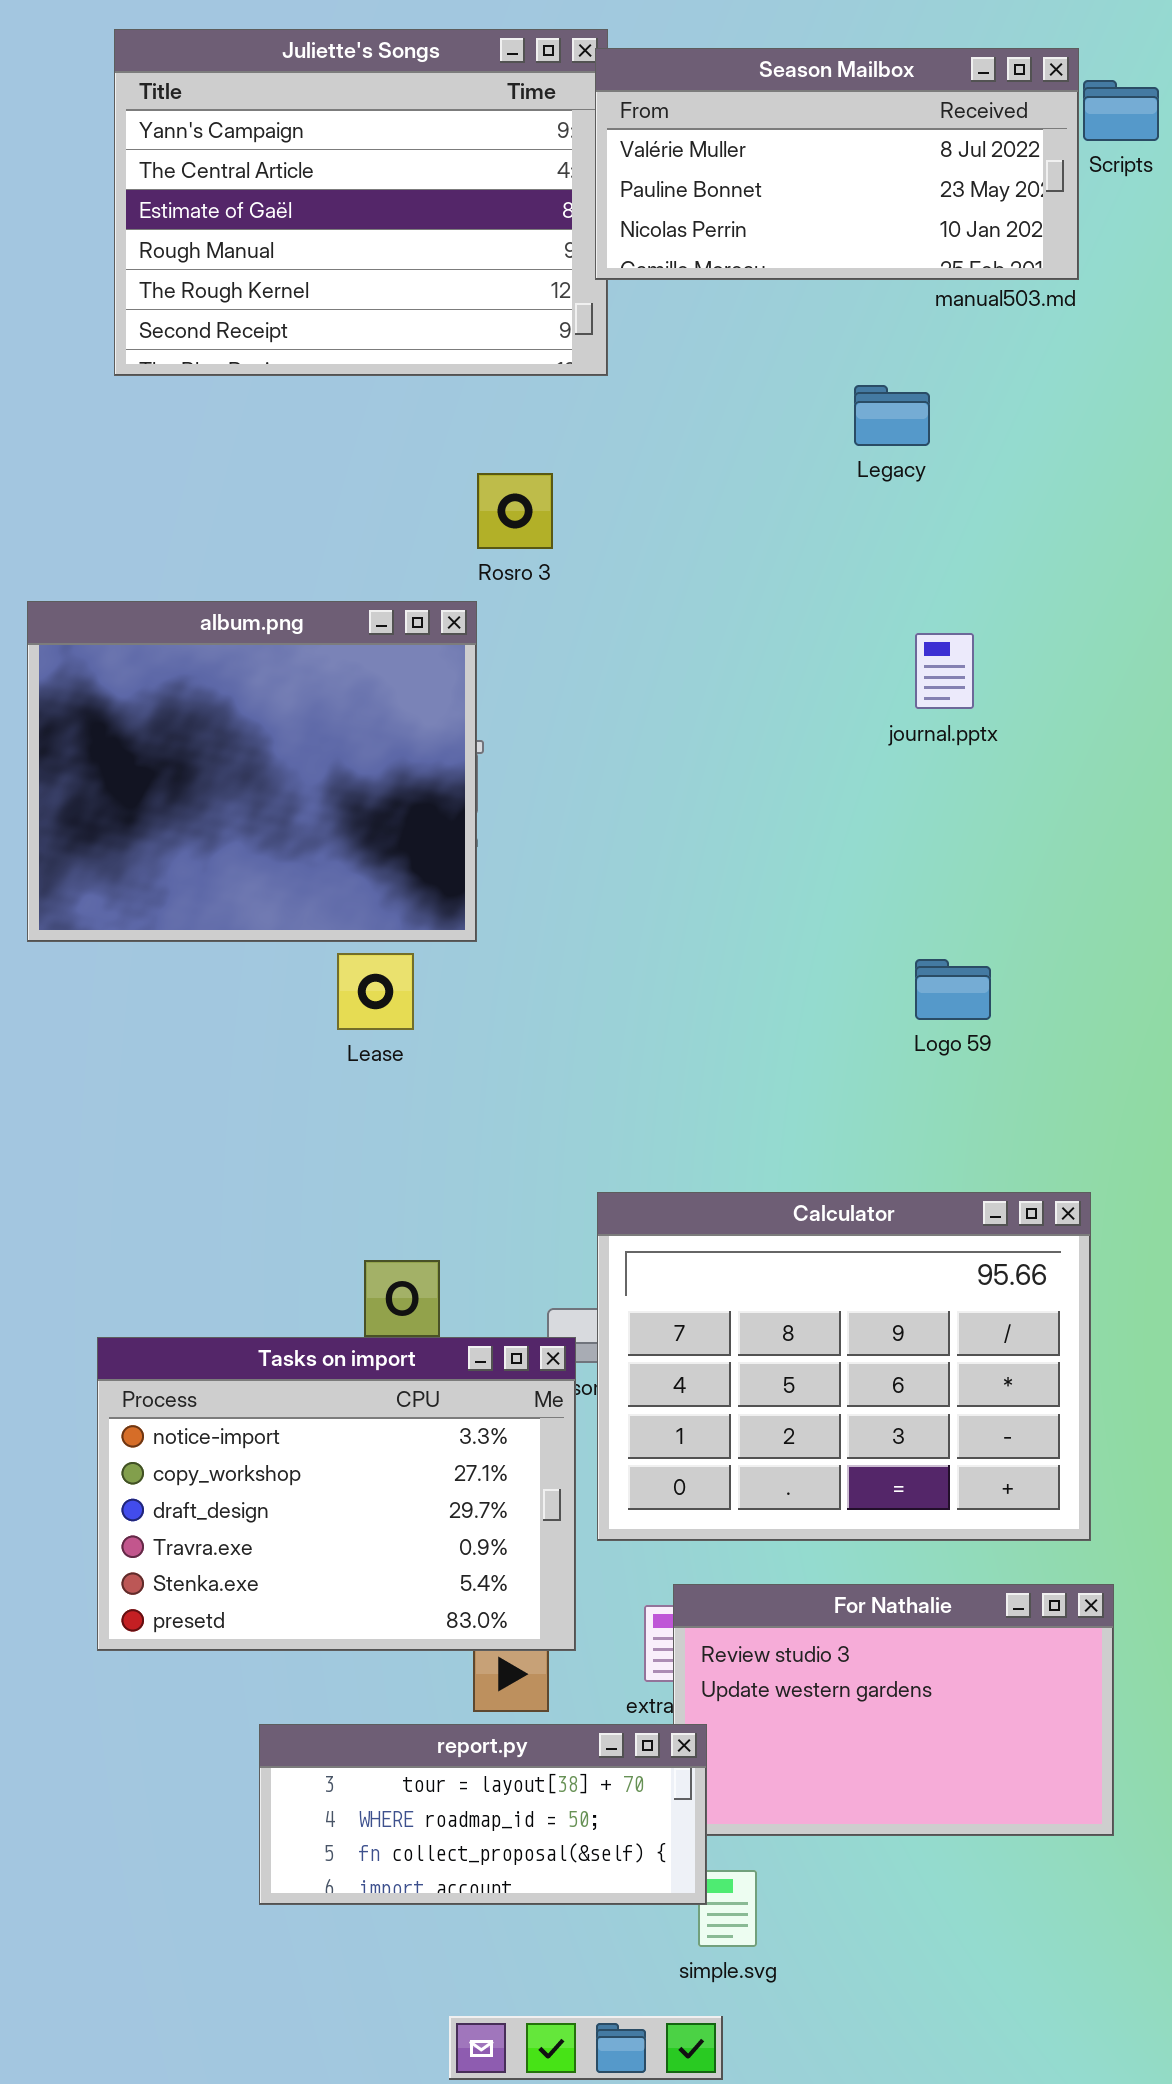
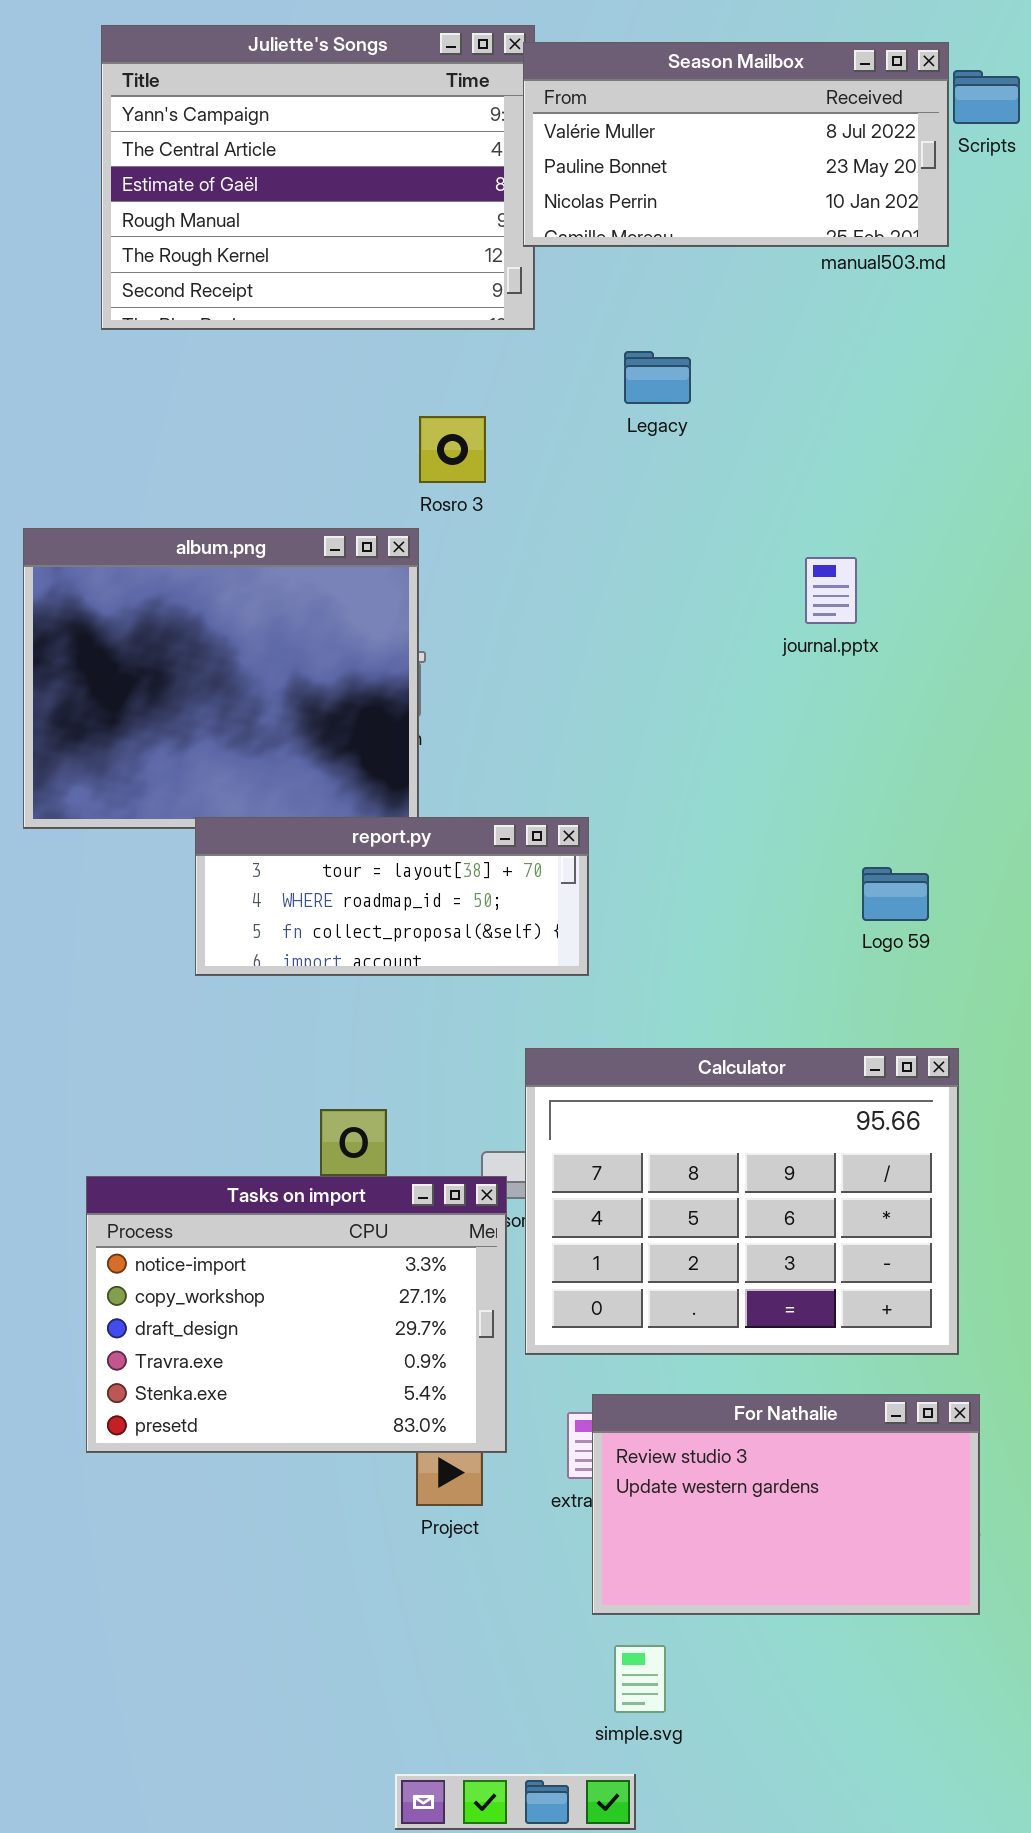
Legacy: [854,385,930,446] -> [624,351,691,404], moved
Logo 59: [915,959,991,1020] -> [862,867,929,921], moved
report.py: [259,1724,707,1905] -> [195,817,589,976], moved

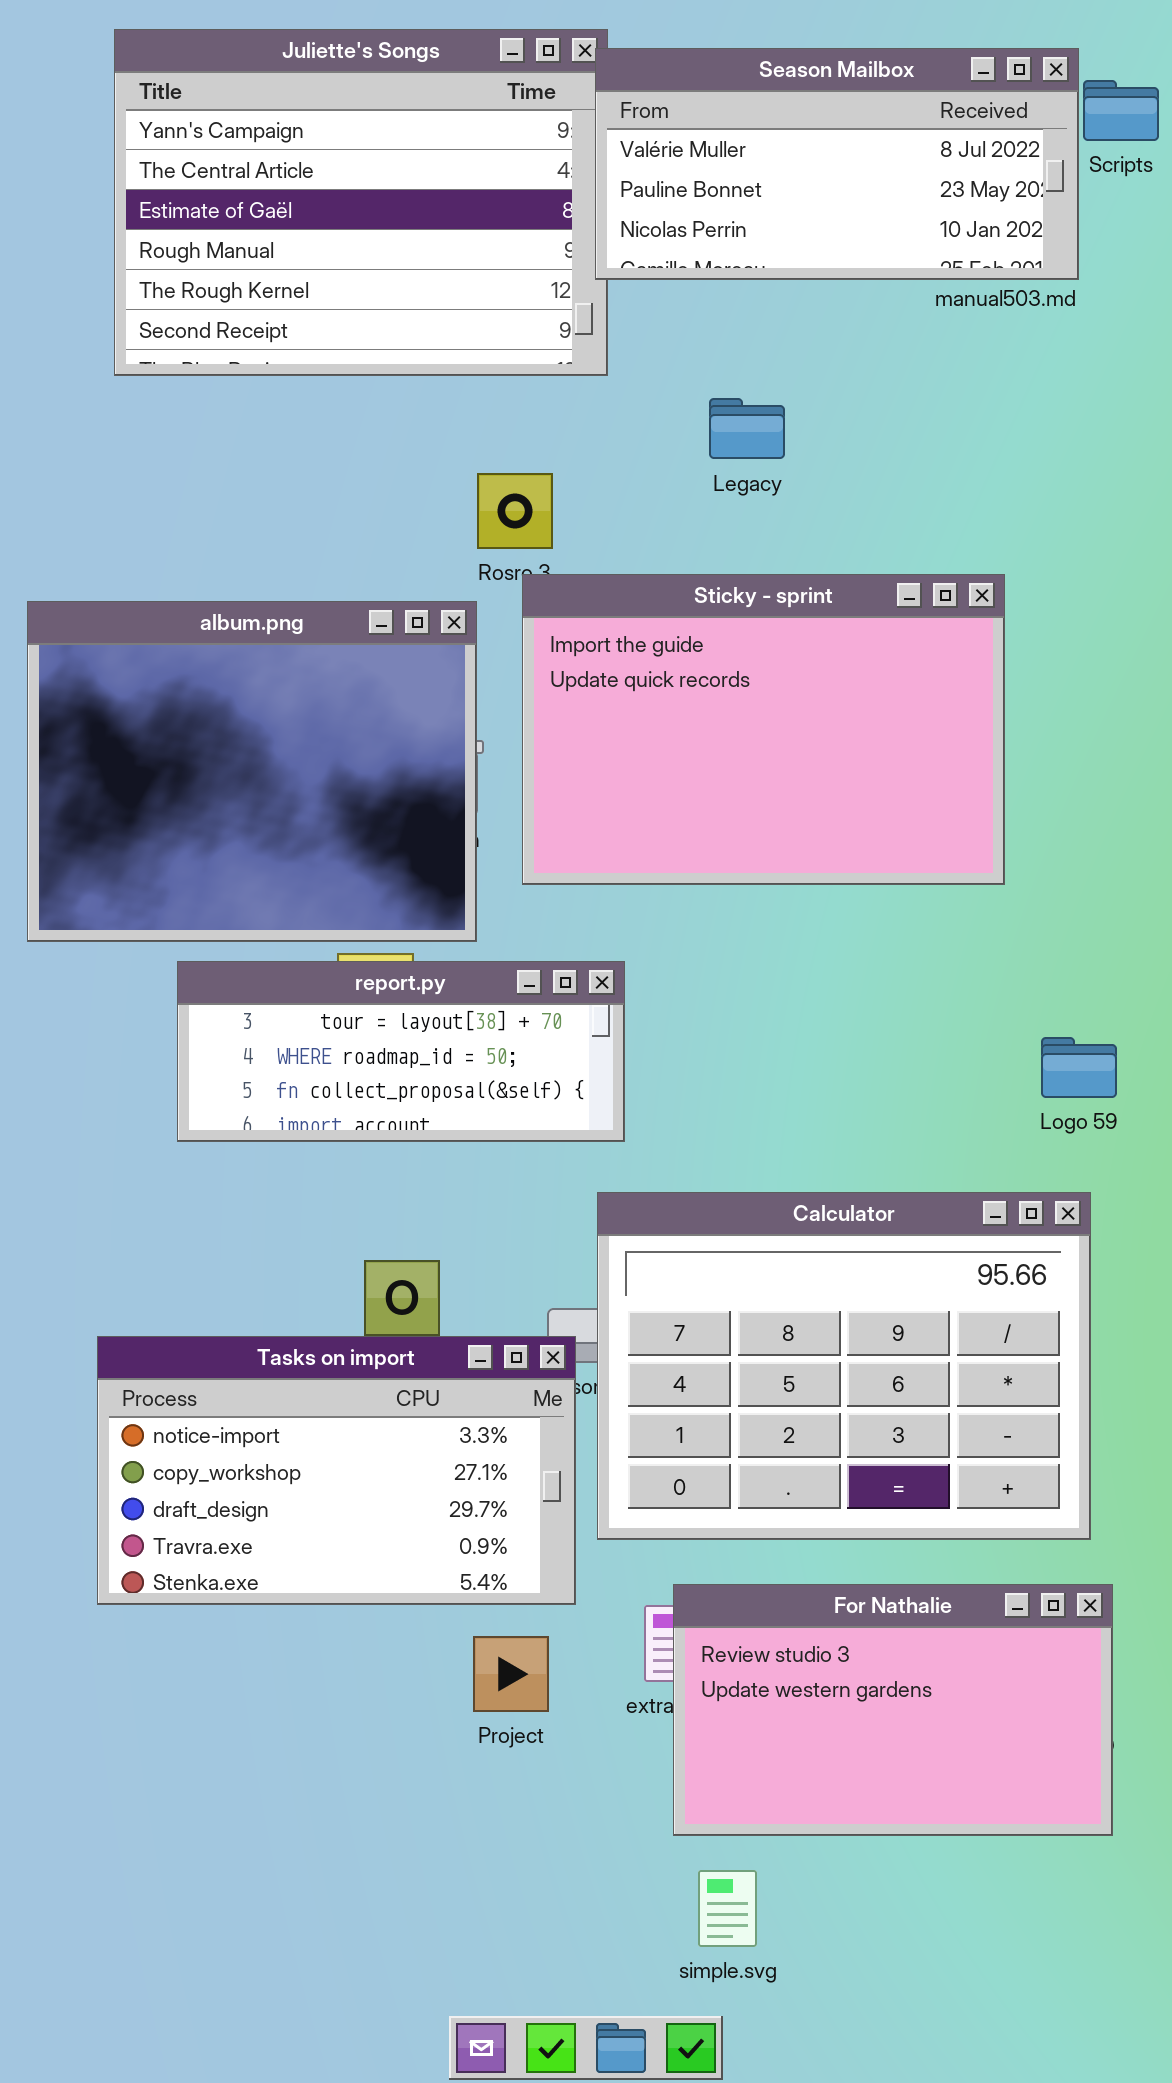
Sticky - sprint: none -> [522,574,1005,885], opened
report.py: [195,817,589,976] -> [177,961,625,1142], moved
Logo 59: [862,867,929,921] -> [1041,1037,1117,1098], moved
Tasks on import: [86,1176,507,1453] -> [97,1336,576,1605], resized

